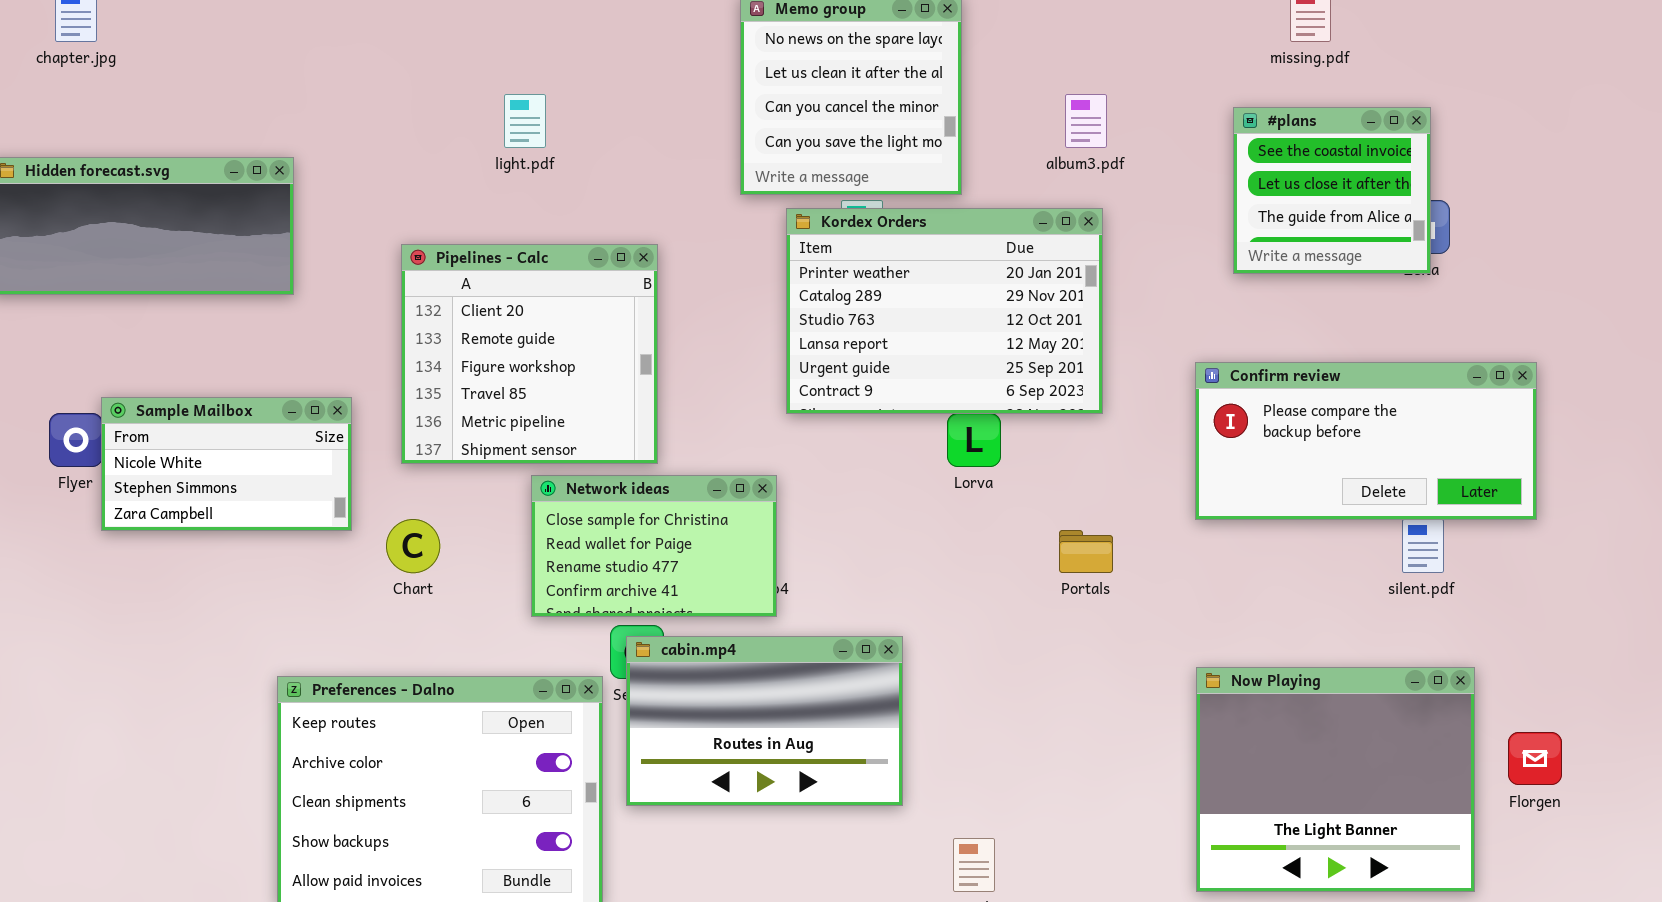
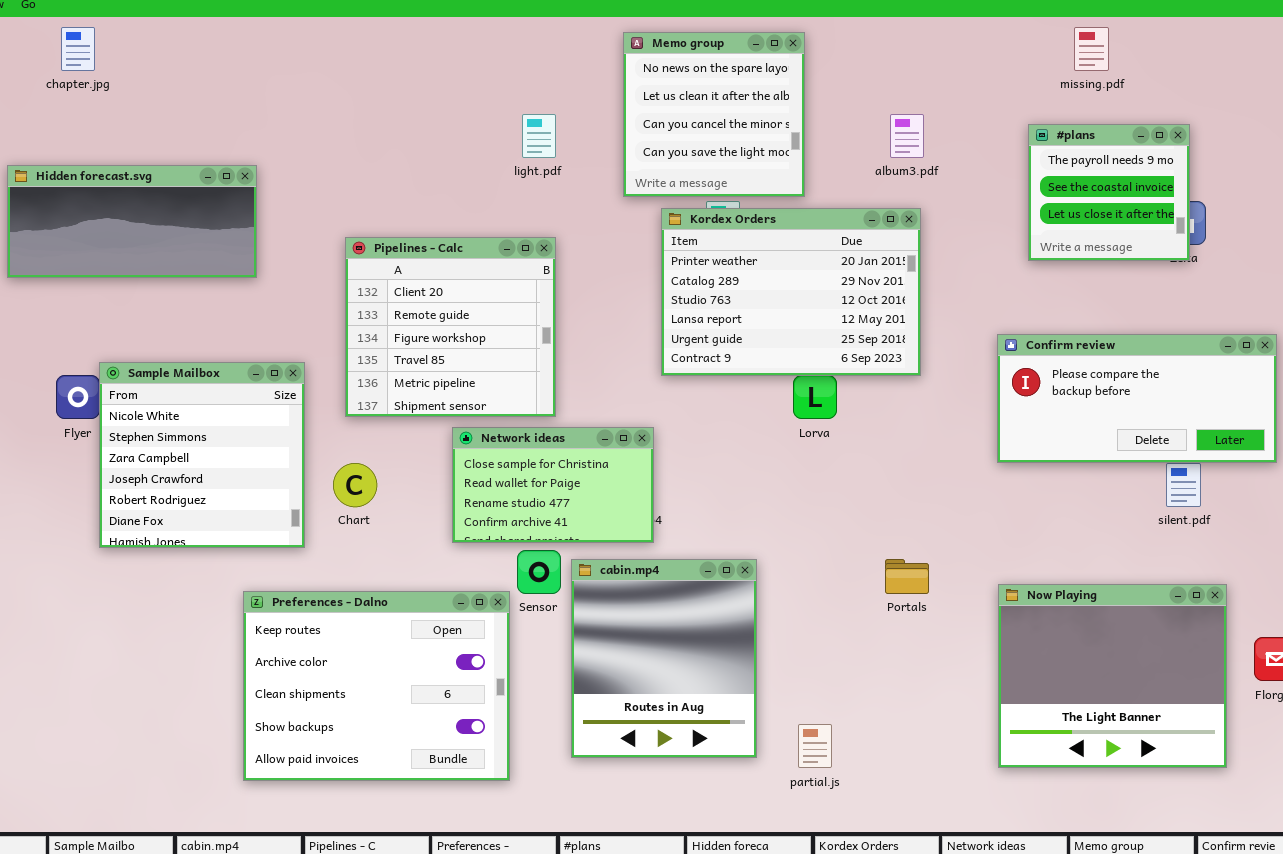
light.pdf: [504,94,546,148] -> [522,114,556,158], moved
#plans: [1233,107,1431,274] -> [1028,124,1190,261], scrolled up 1 row
Sample Mailbox: [101,397,352,531] -> [99,362,305,548], resized
Portals: [1059,530,1113,573] -> [885,559,929,594], moved
cabin.mp4: [626,636,903,806] -> [571,559,757,758], resized

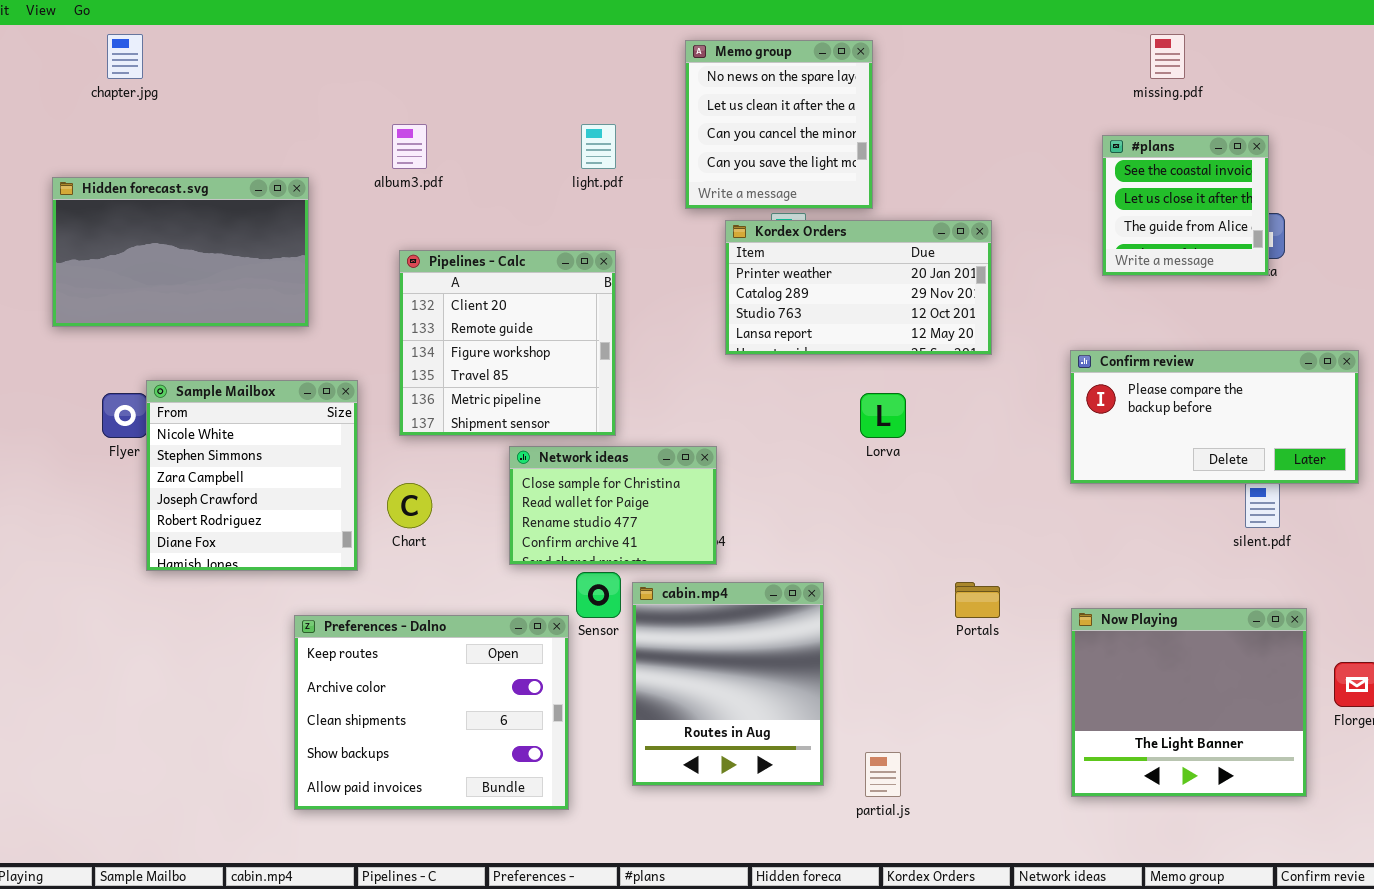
album3.pdf: [890,114,924,158] -> [392,124,427,169], moved
#plans: [1028,124,1190,261] -> [1102,135,1269,276], scrolled down 1 row
Hidden forecast.svg: [7,165,257,278] -> [52,177,309,327], resized
Kordex Orders: [661,208,921,376] -> [725,220,992,355], resized

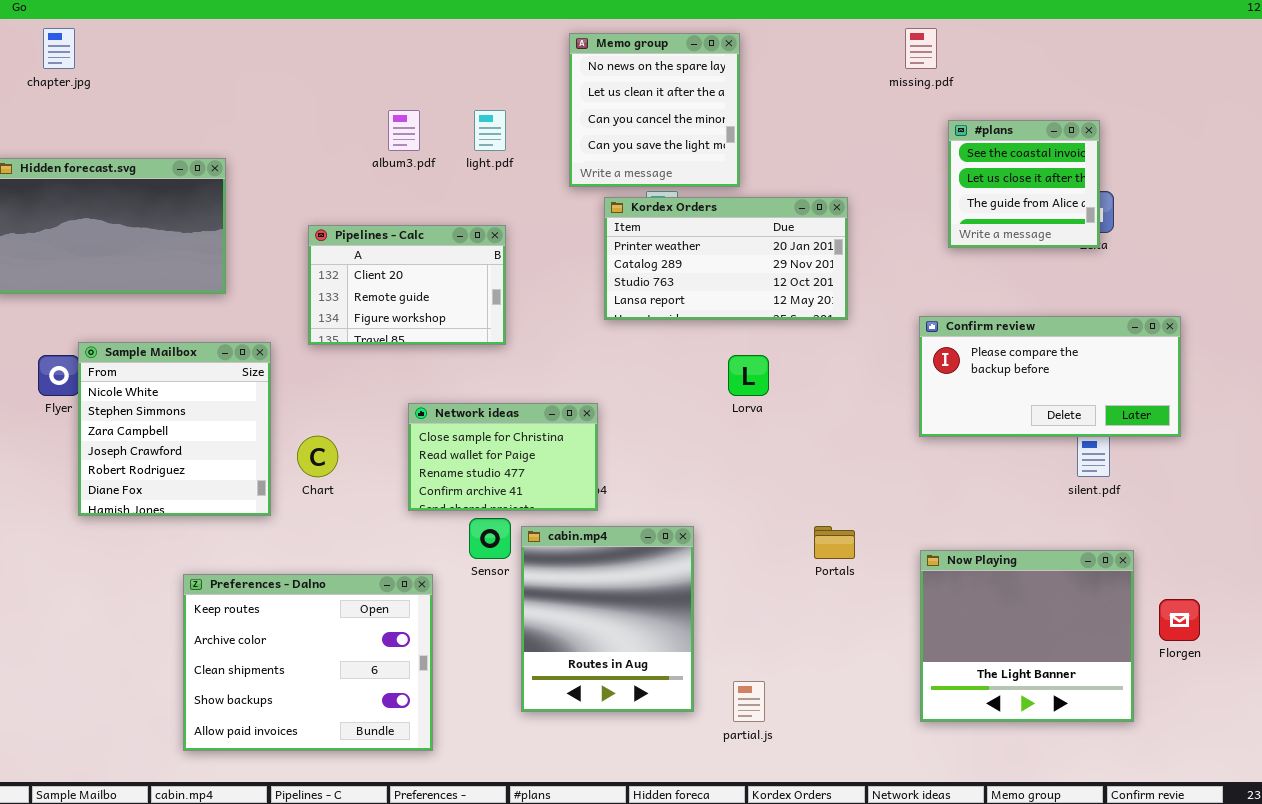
missing.pdf: [1150,34,1185,79] -> [905,28,937,69], moved
album3.pdf: [392,124,427,169] -> [388,110,420,151], moved
Pipelines - Calc: [399,250,616,436] -> [308,225,506,345], resized
Preferences - Dalno: [294,615,569,810] -> [183,574,433,751], moved

